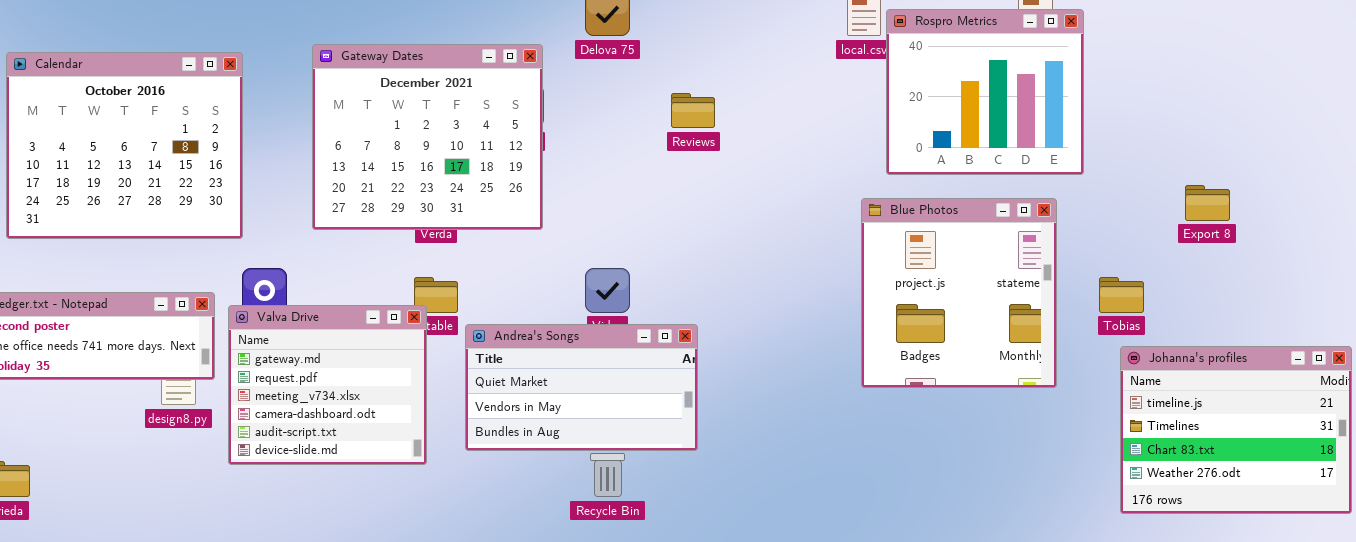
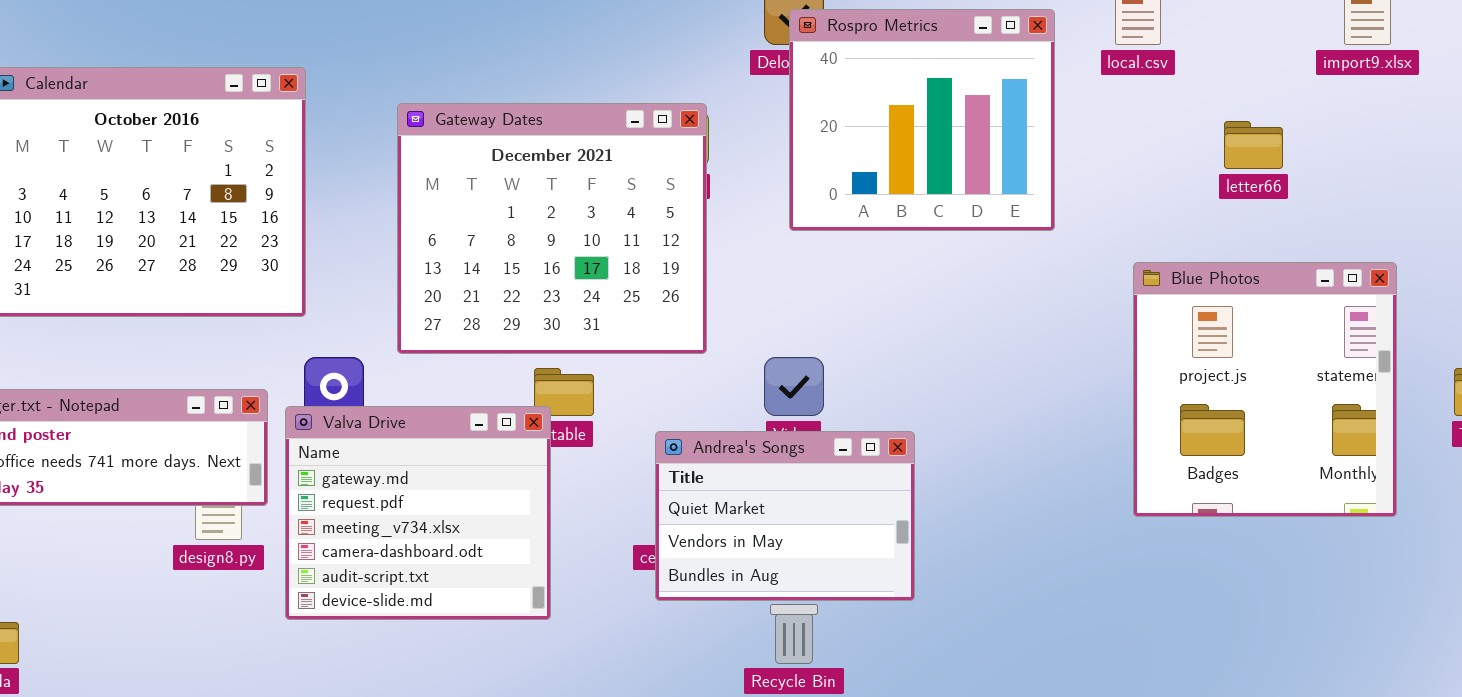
Rospro Metrics: [886,9,1084,175] -> [789,9,1055,231], moved
Gateway Dates: [312,44,543,230] -> [397,103,707,354], moved
Andrea's Songs: [465,324,698,451] -> [655,431,915,601], resized

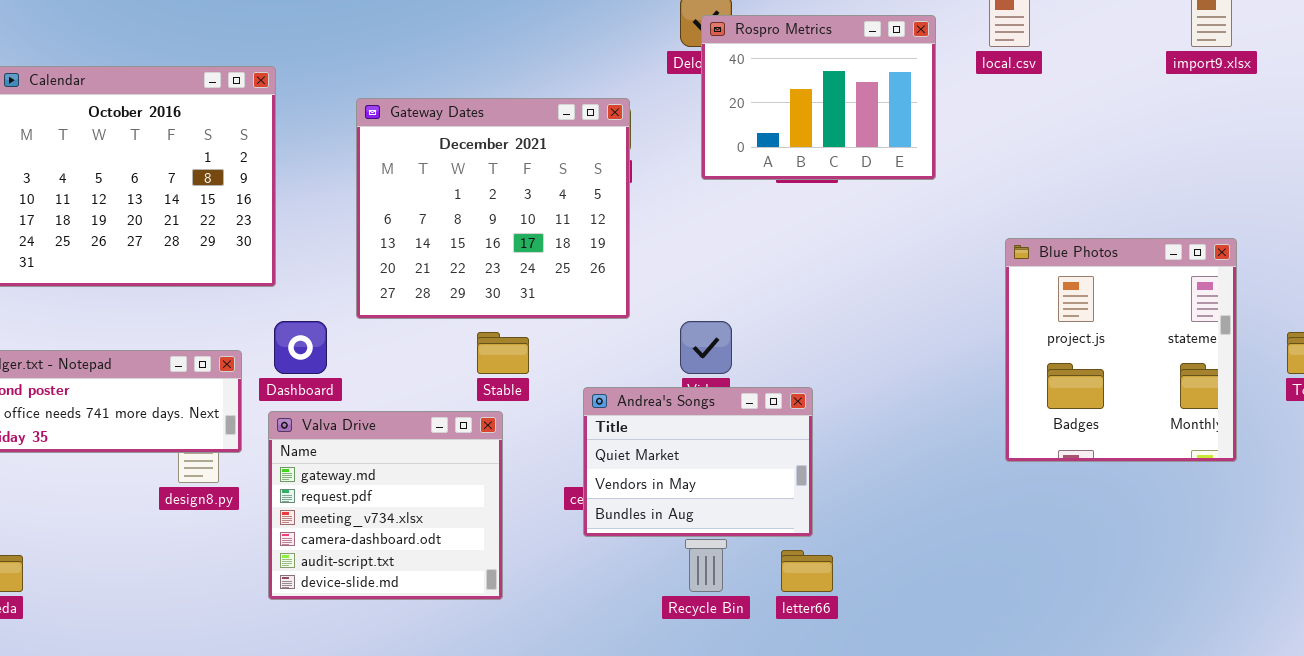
Rospro Metrics: [789,9,1055,231] -> [701,15,936,180], resized
letter66: [1224,121,1283,169] -> [781,550,833,592], moved
Valva Drive: [285,406,551,620] -> [268,411,503,600], moved

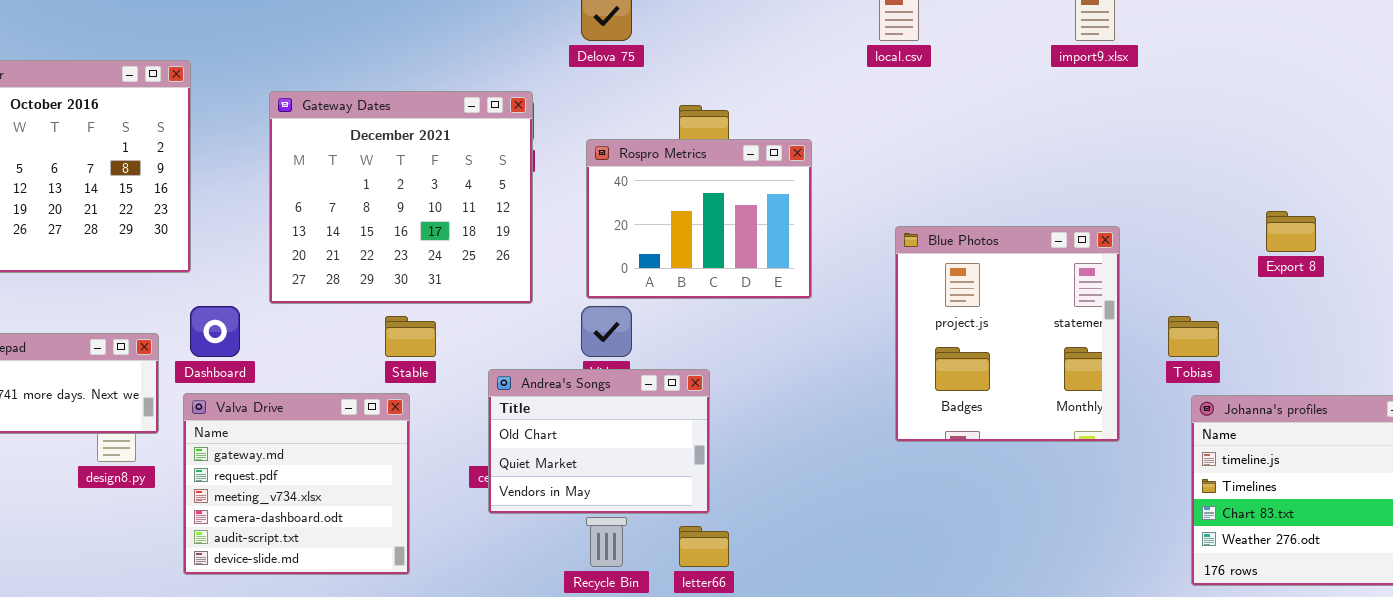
Rospro Metrics: [701,15,936,180] -> [586,139,812,299], moved
Andrea's Songs: [583,387,813,537] -> [488,369,710,514], scrolled up 1 row

